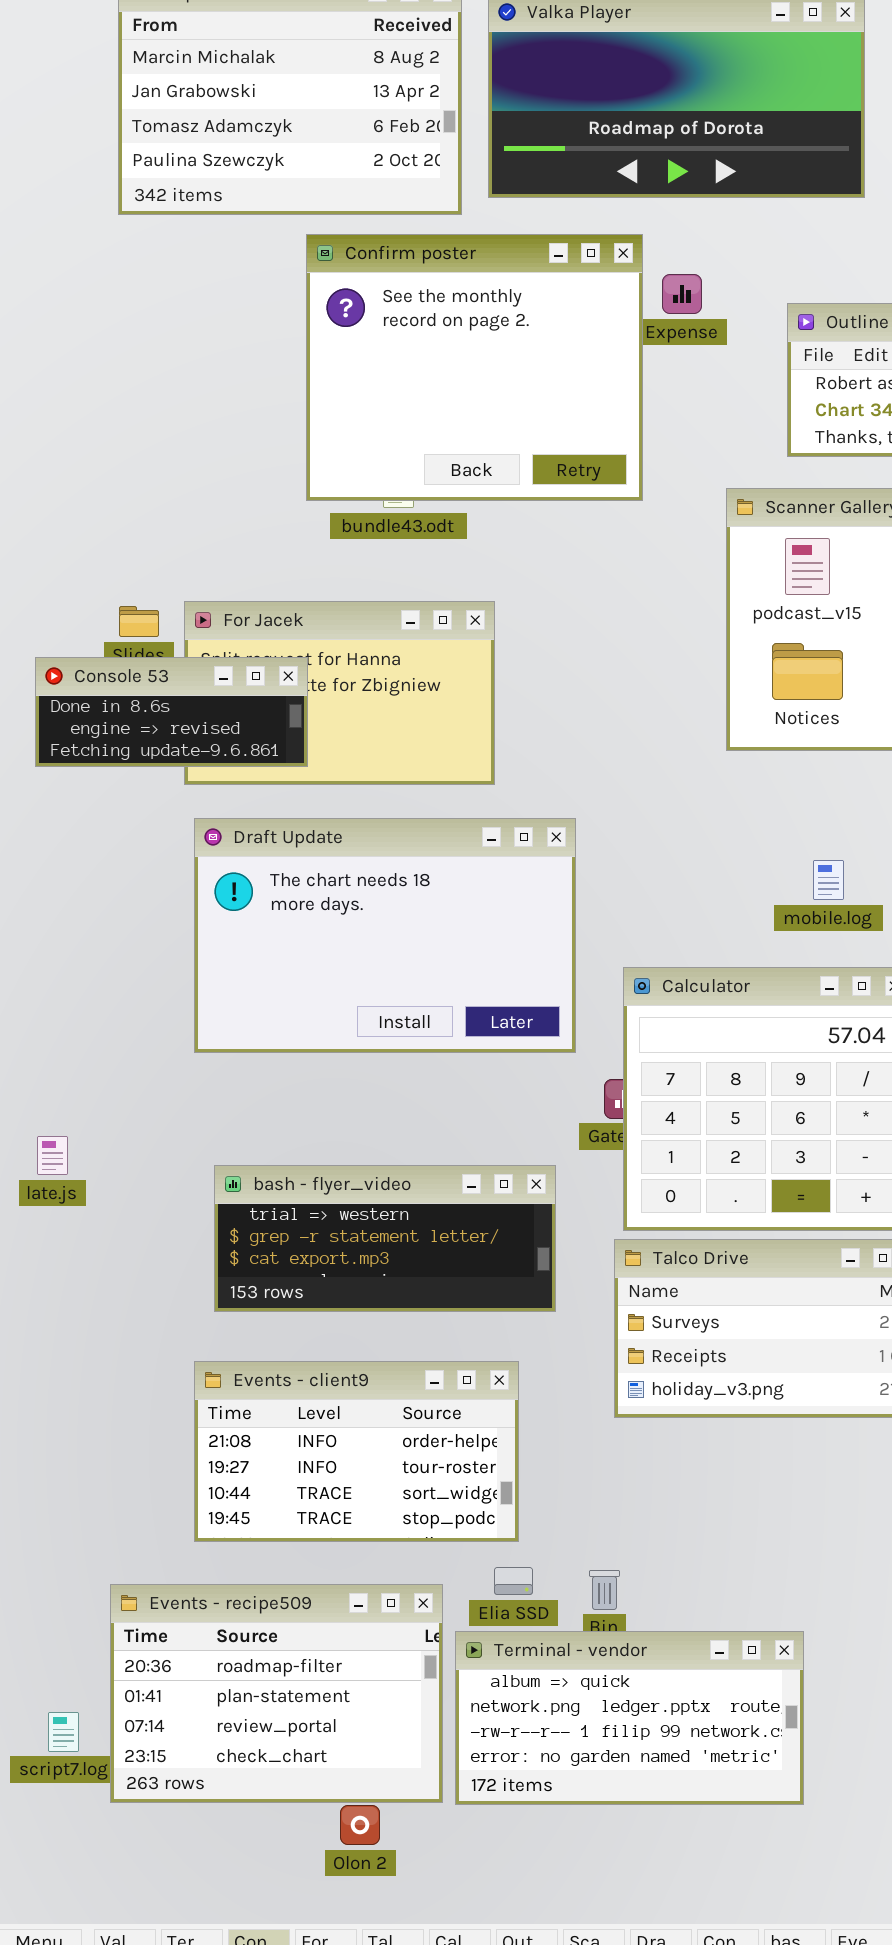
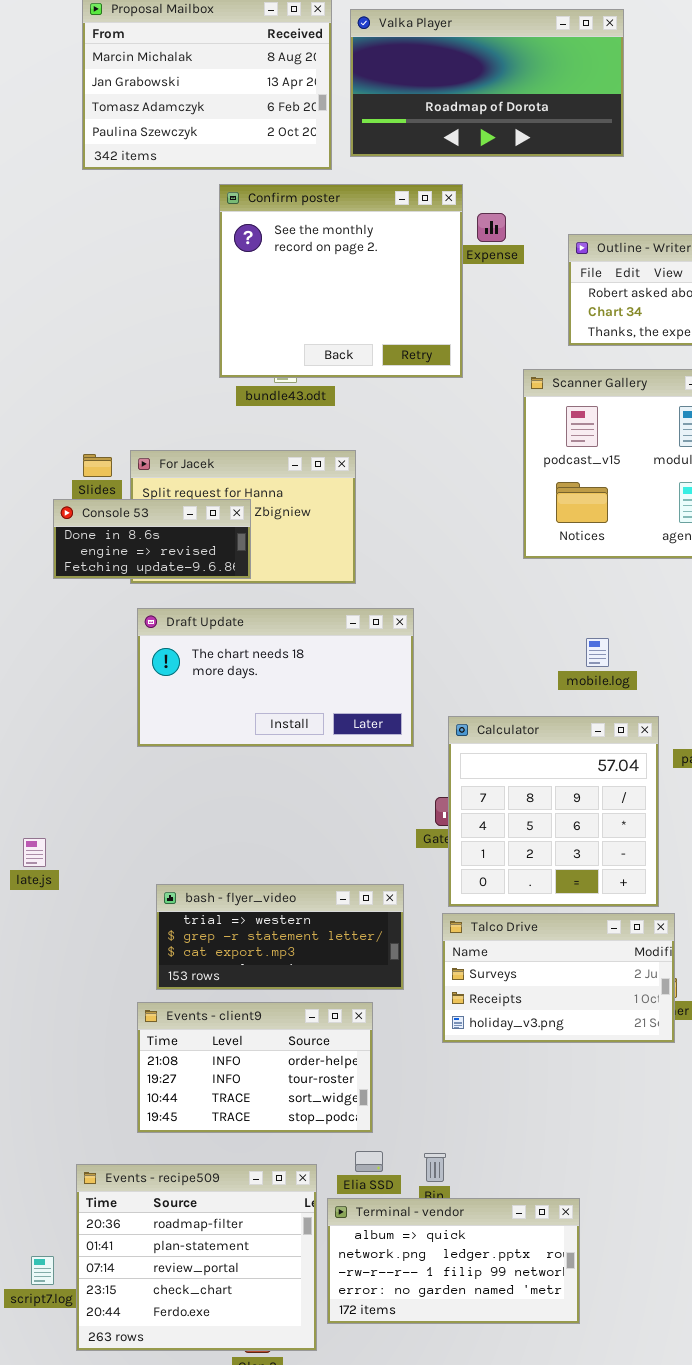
Console 53: [35,657,308,767] -> [53,499,251,579], moved
Draft Update: [194,818,576,1053] -> [137,608,414,747], resized
bash - flyer_video: [214,1165,556,1312] -> [156,884,404,990], moved
Events - recipe509: [110,1584,443,1803] -> [76,1164,317,1351], resized

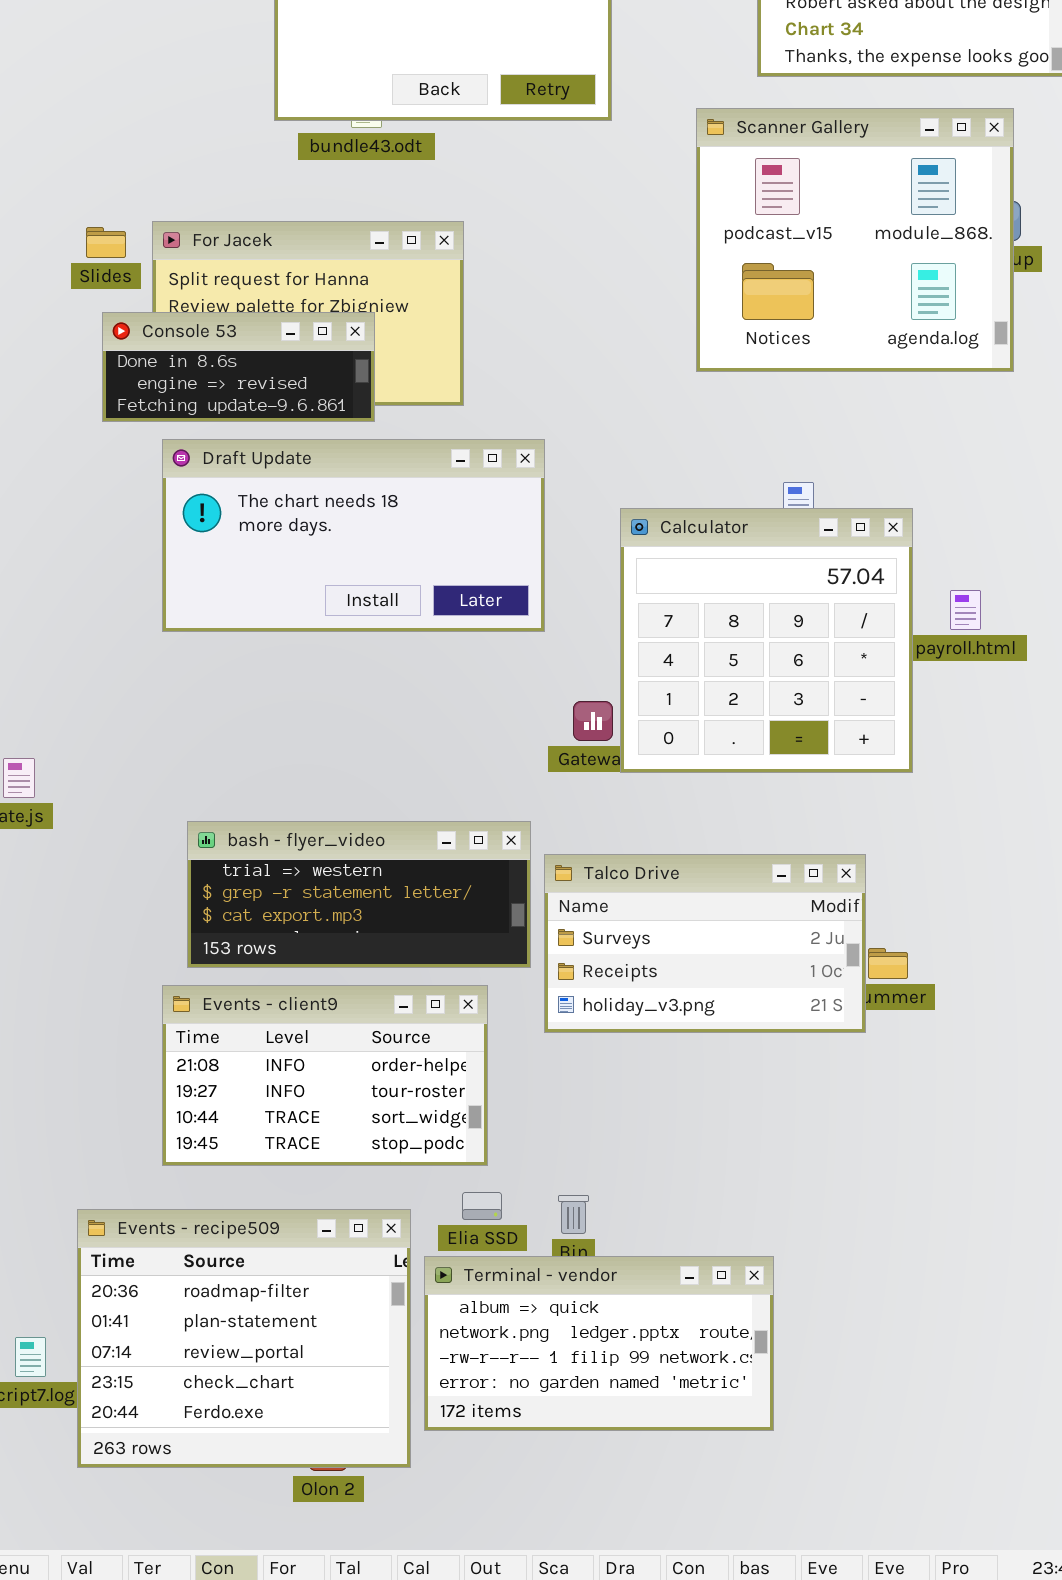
Console 53: [53,499,251,579] -> [102,312,375,422], moved
Calculator: [448,716,659,907] -> [620,508,913,773], moved
Talco Drive: [442,913,675,1043] -> [544,854,866,1033], moved

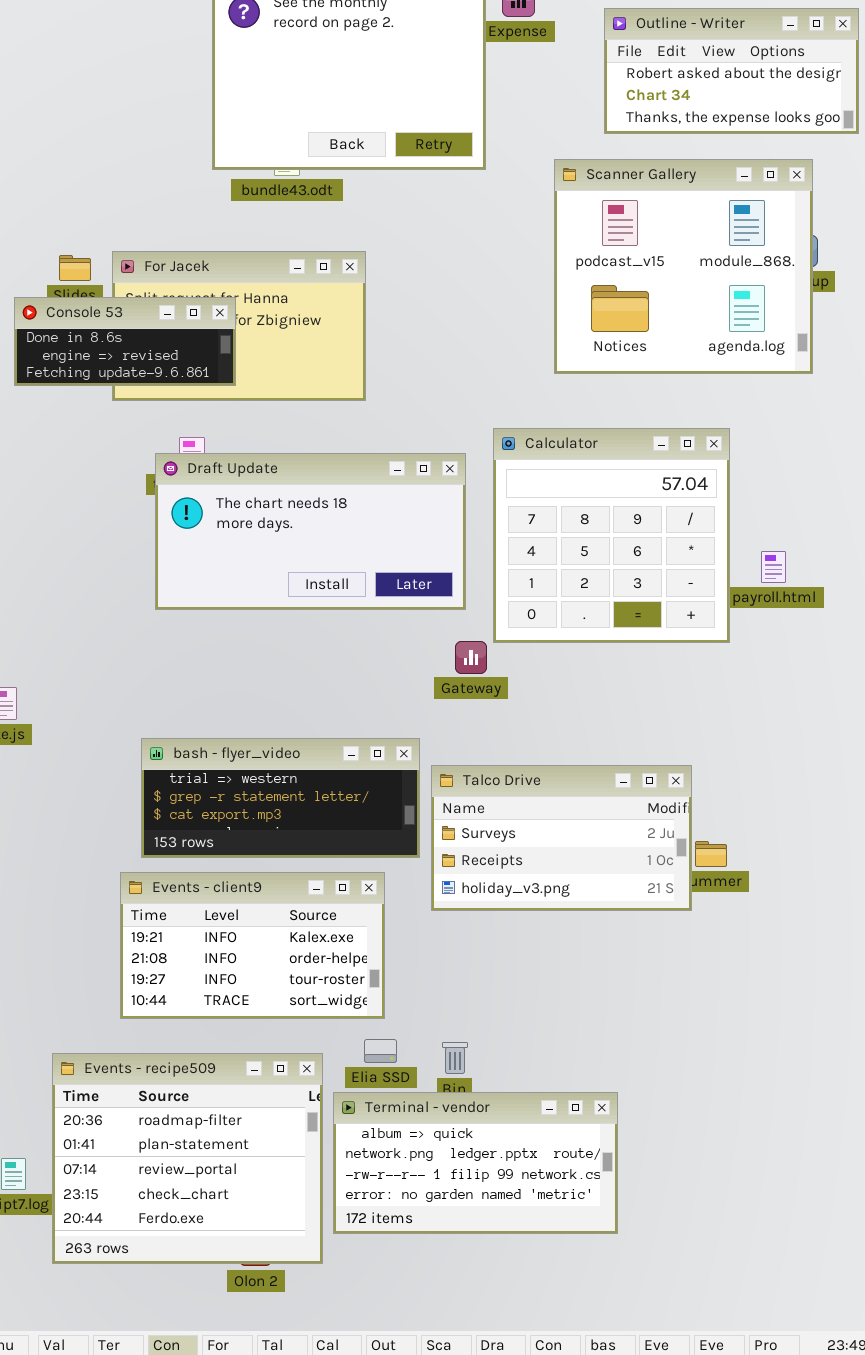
Console 53: [102,312,375,422] -> [14,297,236,386], moved
Draft Update: [162,439,545,632] -> [155,453,466,610], moved
Calculator: [620,508,913,773] -> [493,428,730,643], moved
Events - client9: [162,985,488,1166] -> [120,872,385,1019], scrolled up 1 row

